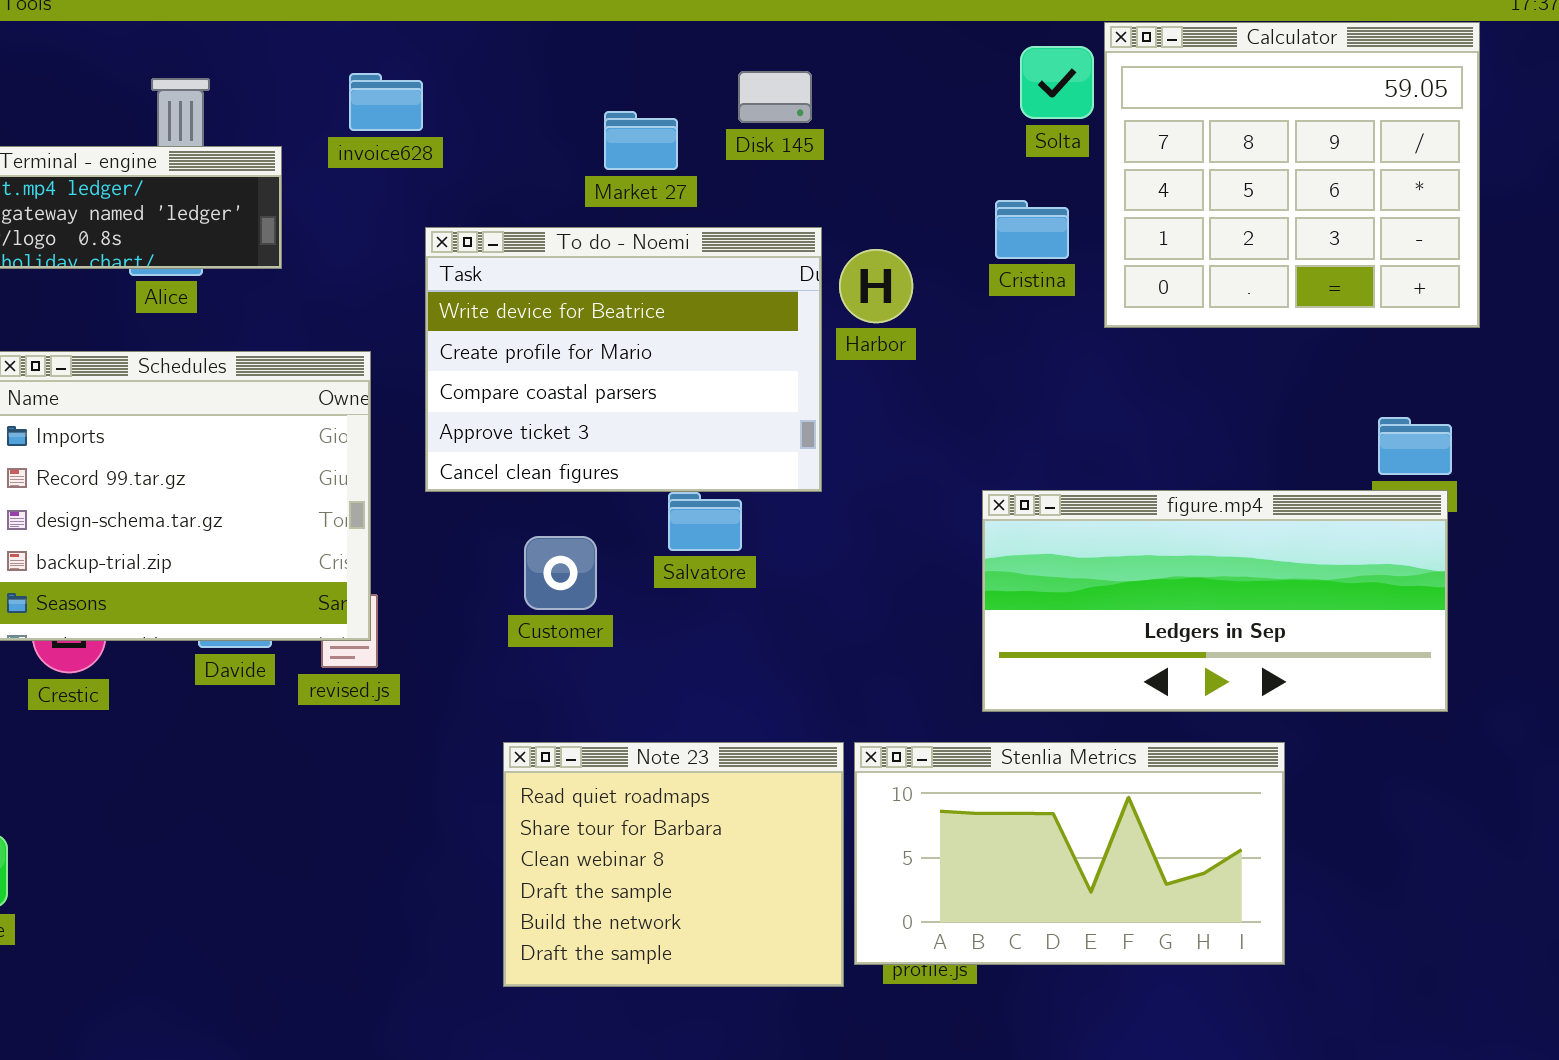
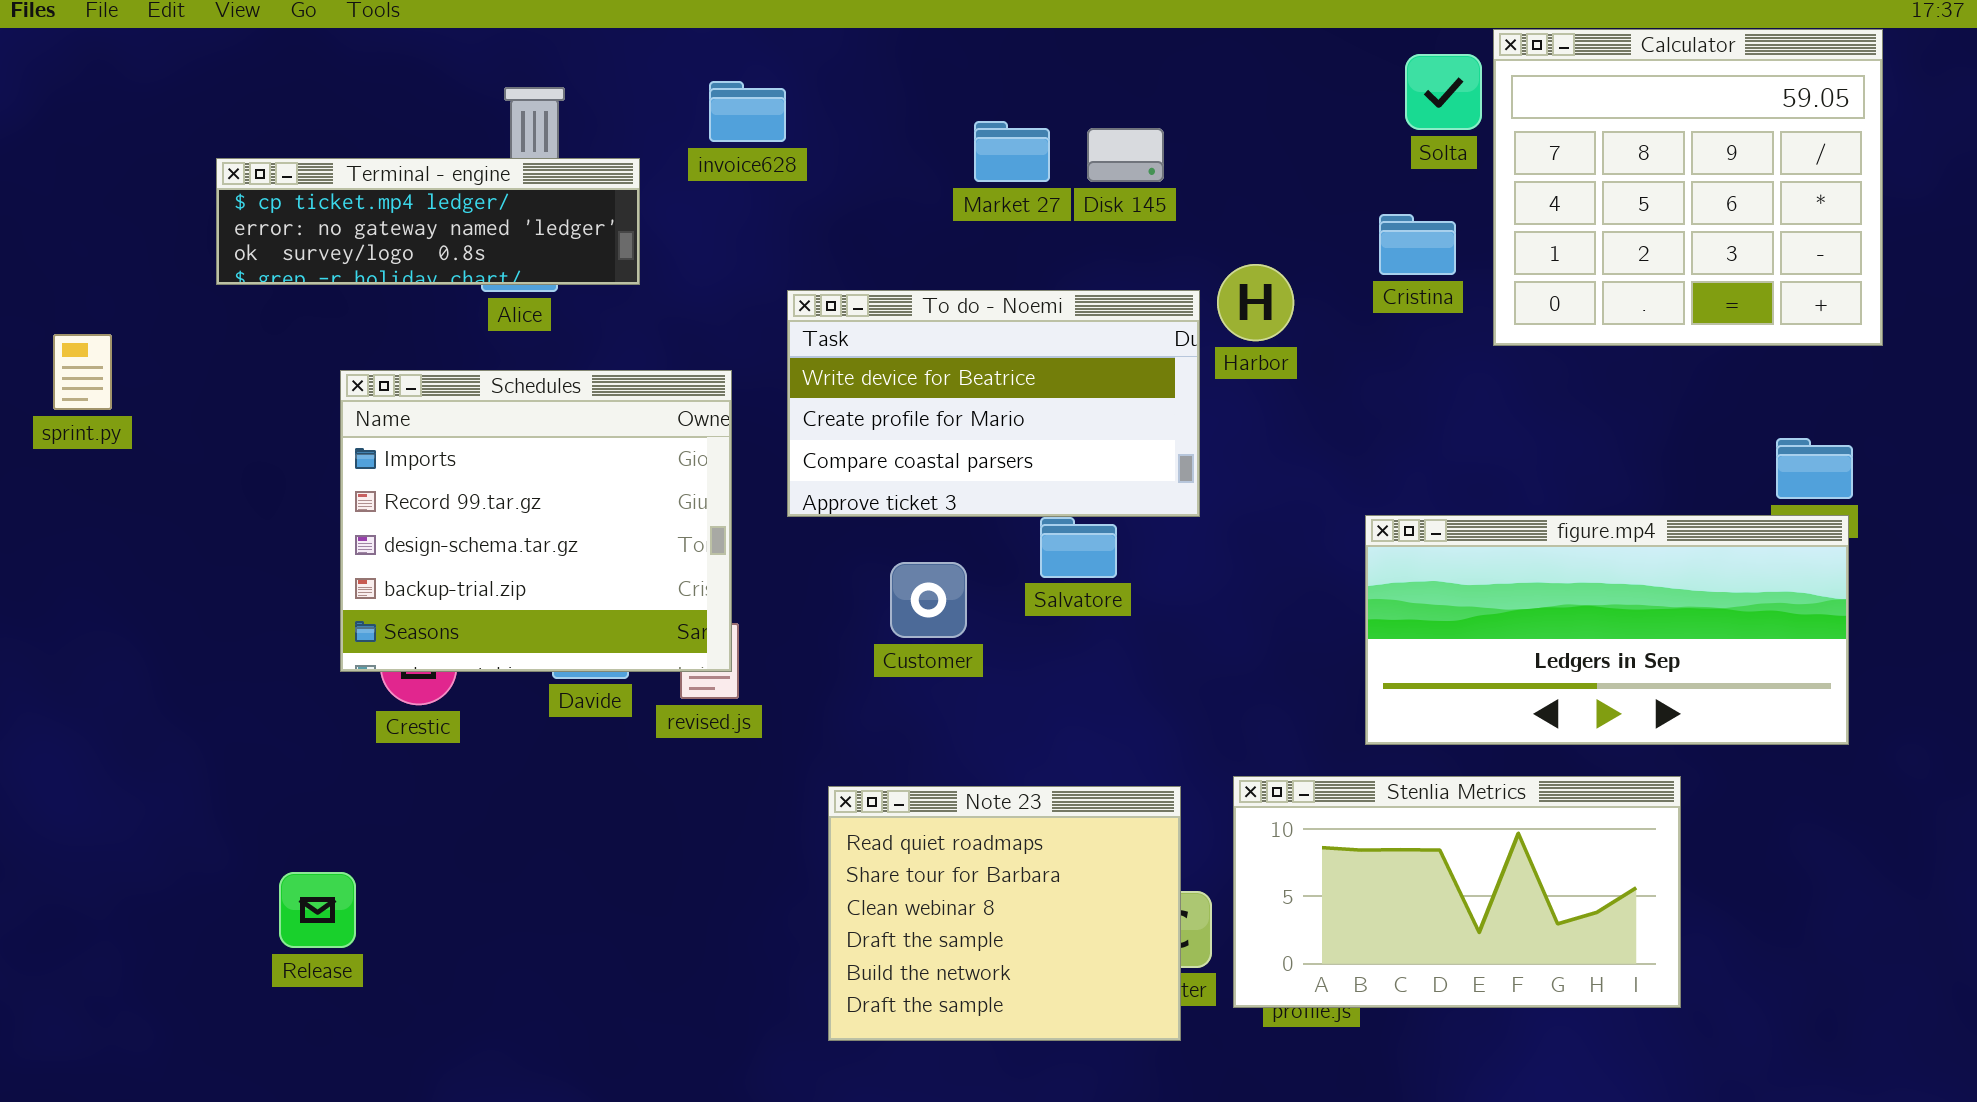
Disk 145: [738,71,812,123] -> [1087,128,1164,182], moved
To do - Noemi: [425,227,822,492] -> [787,290,1200,517], resized
Note 23: [503,742,844,987] -> [828,786,1181,1041], moved

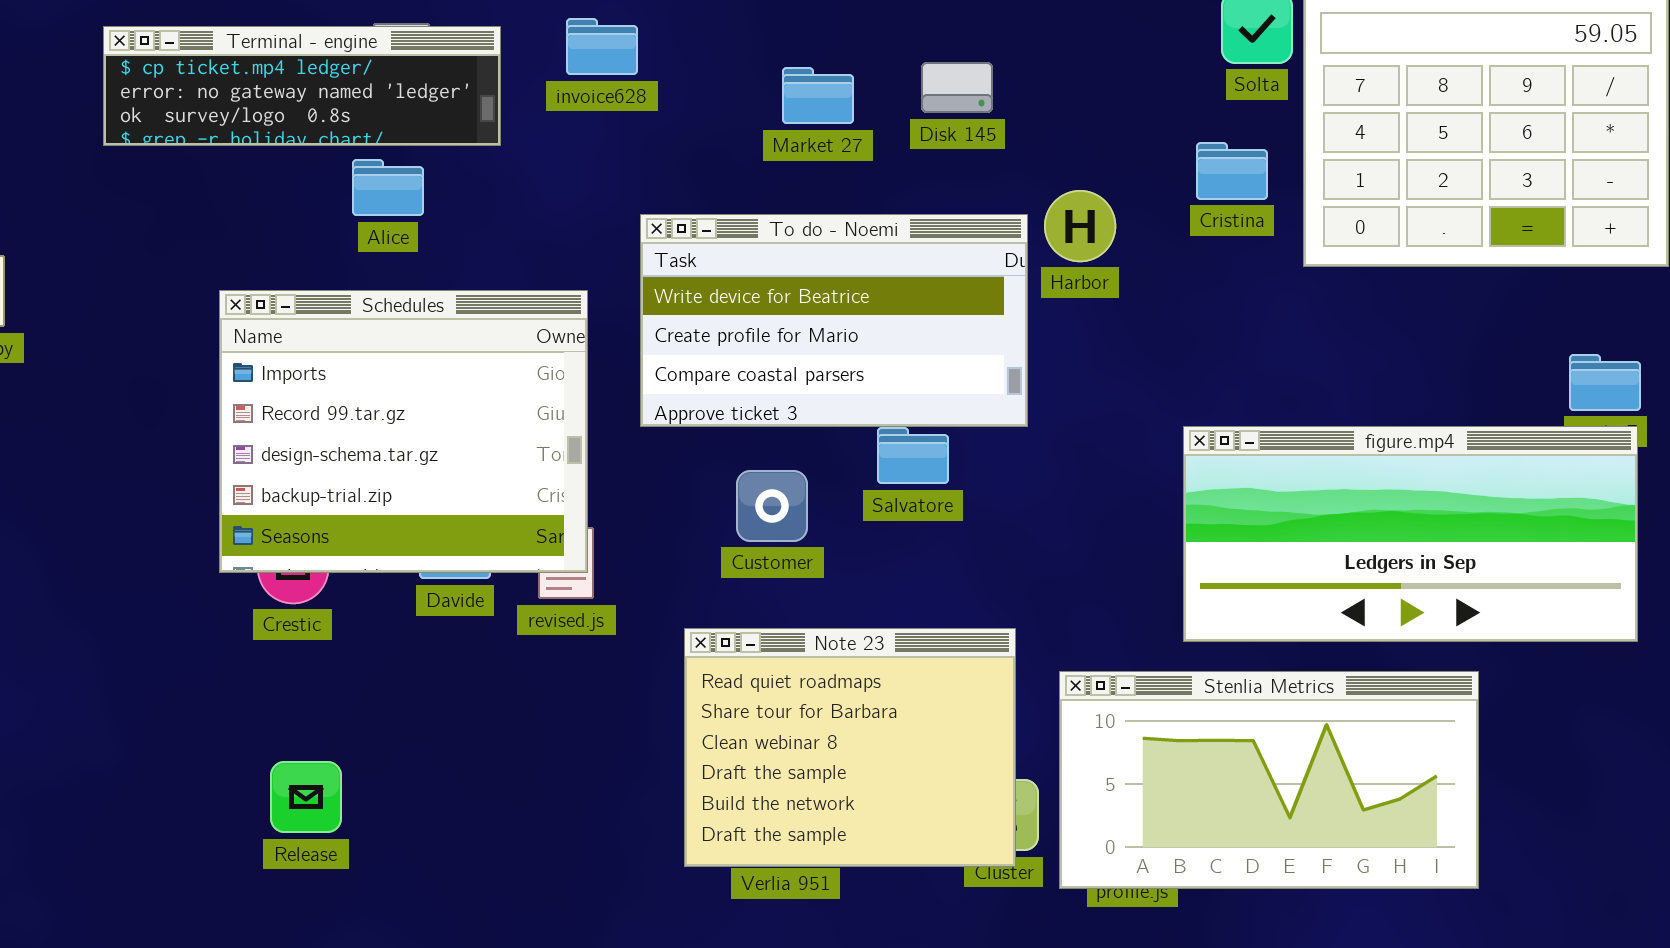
Market 27: [974,121,1050,182] -> [782,67,854,124], moved
Terminal - engine: [216,158,640,285] -> [103,26,501,146], moved
Note 23: [828,786,1181,1041] -> [684,628,1016,867], moved
Release: [279,872,356,948] -> [270,761,342,833], moved

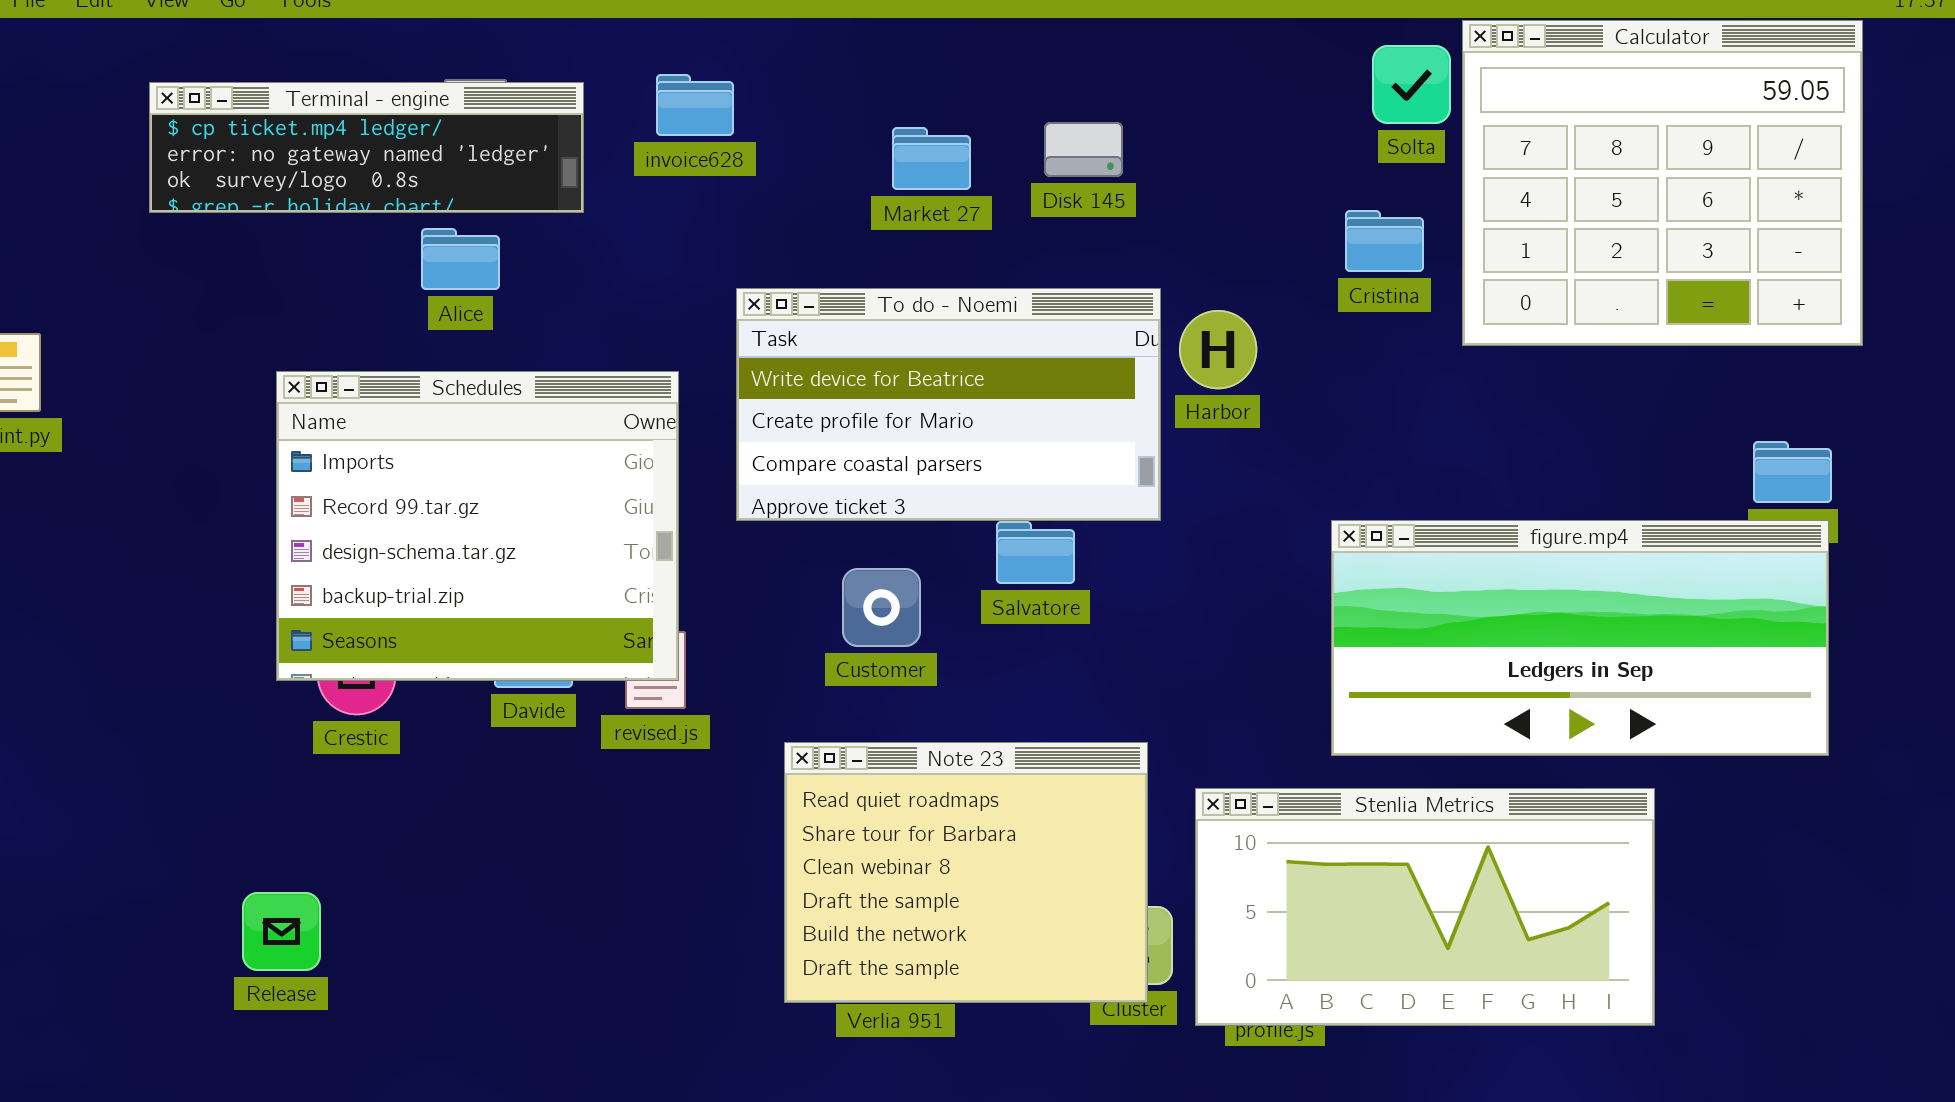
Harbor: [1044,190,1116,262] -> [1179,310,1257,389], moved
Release: [270,761,342,833] -> [242,892,321,971], moved

